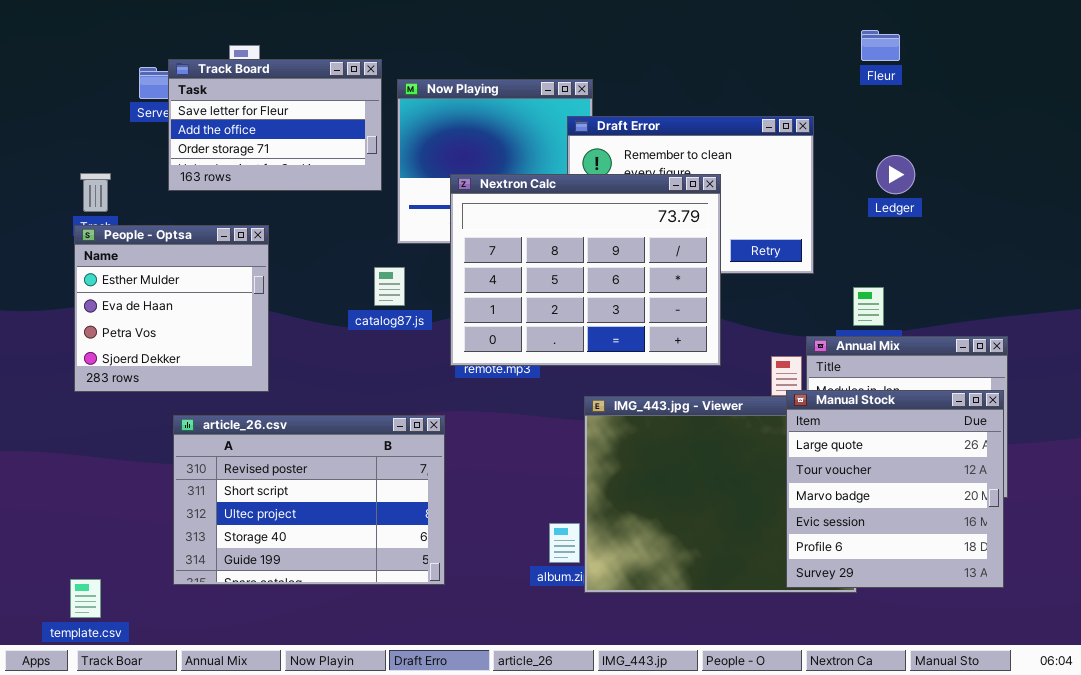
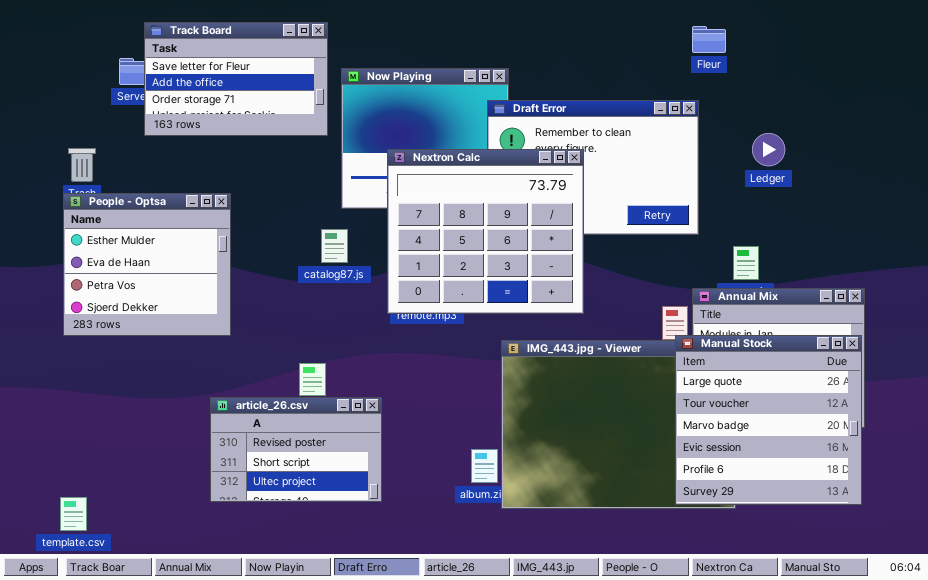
Fleur: [861,30,900,61] -> [692,26,726,53], moved
Track Board: [168,59,382,191] -> [144,22,328,136], moved
Nextron Calc: [450,174,721,366] -> [387,149,584,314], resized
article_26.csv: [173,415,445,585] -> [210,397,382,502], resized

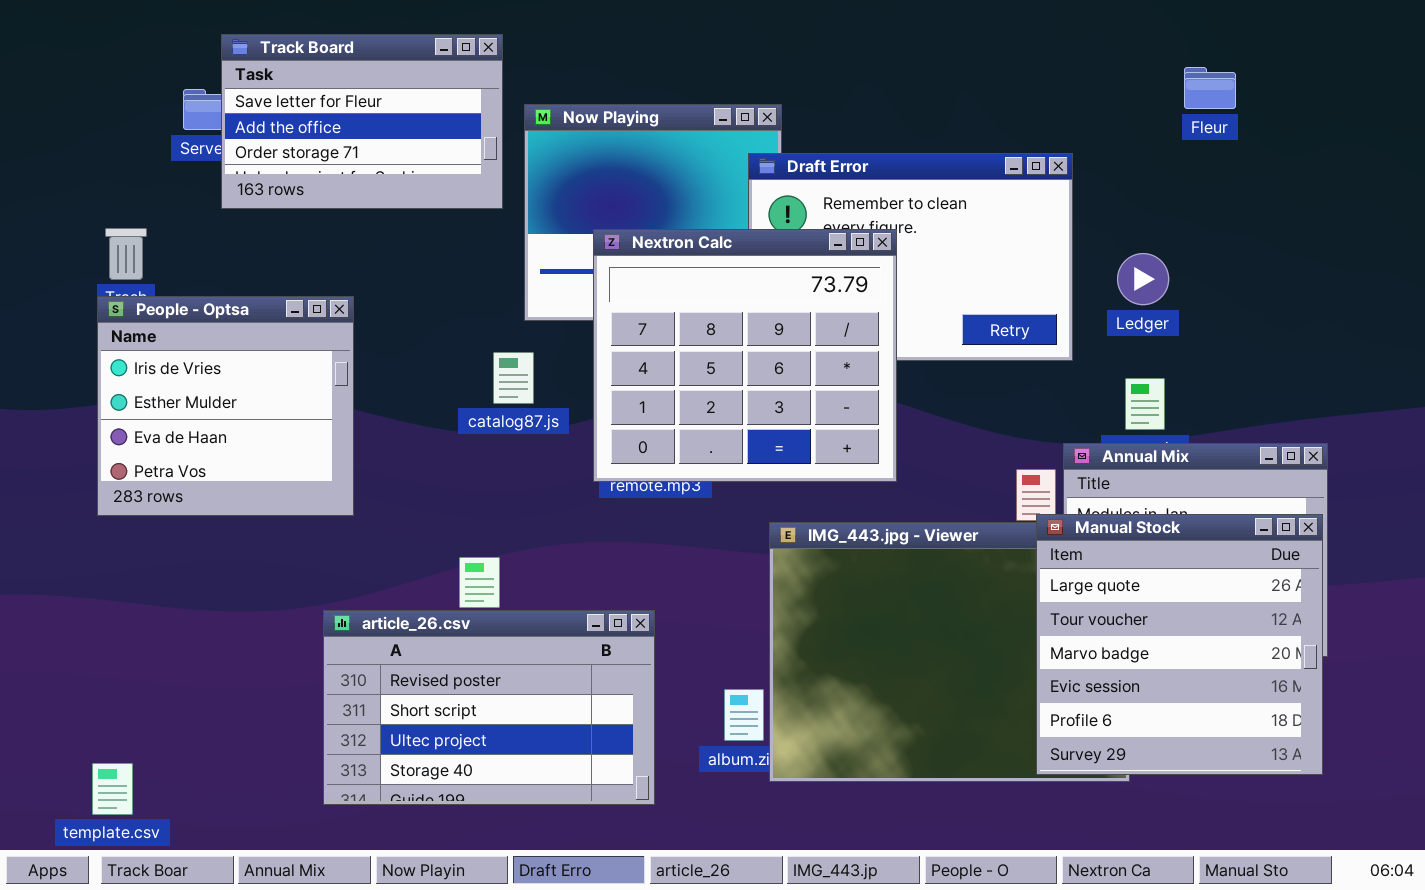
Fleur: [692,26,726,53] -> [1184,67,1236,109], moved
Ledger: [752,133,785,166] -> [1117,253,1169,305], moved
People - Optsa: [63,193,231,336] -> [97,296,354,516], scrolled up 1 row
article_26.csv: [210,397,382,502] -> [323,610,655,805], resized

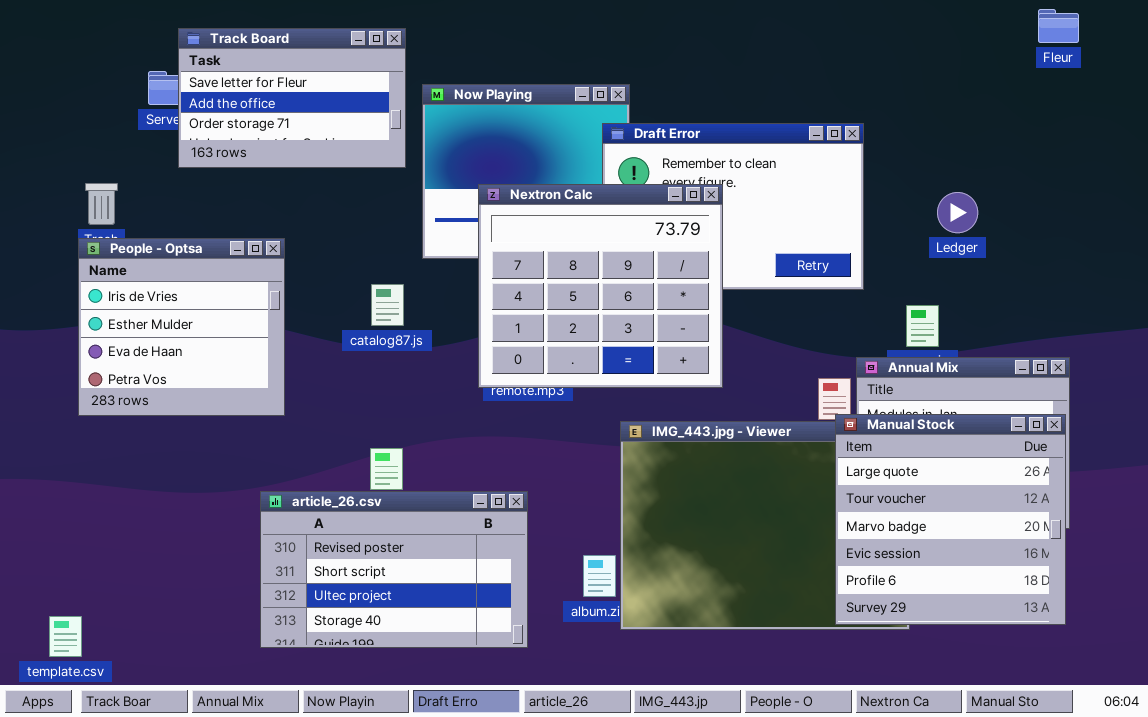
Fleur: [1184,67,1236,109] -> [1038,9,1079,43], moved
Ledger: [1117,253,1169,305] -> [937,192,978,233], moved
catalog87.js: [493,352,534,404] -> [371,284,404,326], moved
template.csv: [92,763,133,815] -> [49,616,82,657], moved

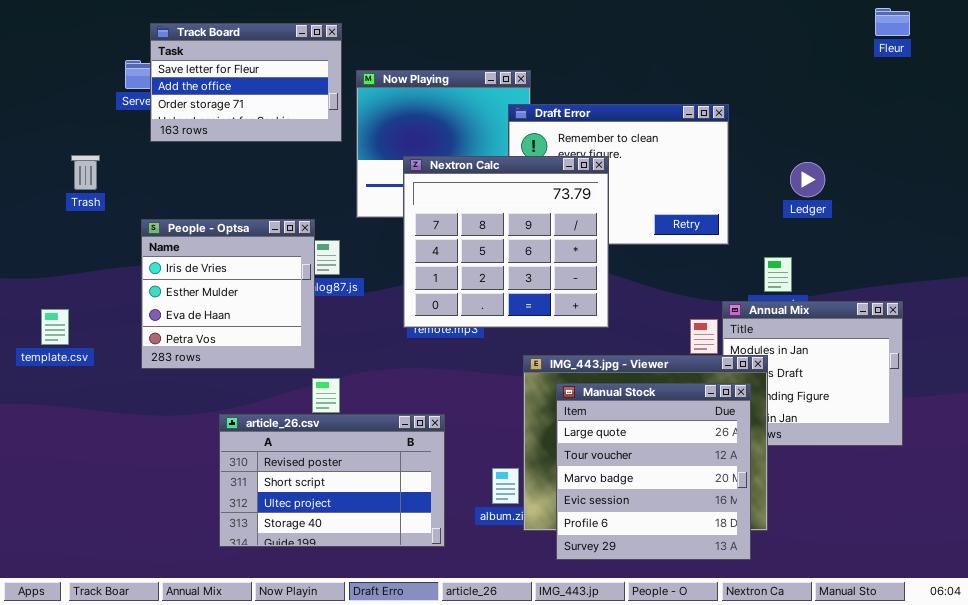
People - Optsa: [78,238,285,416] -> [141,219,315,369], moved
Manual Stock: [835,414,1066,625] -> [556,383,751,560], moved
template.csv: [49,616,82,657] -> [41,309,69,345], moved

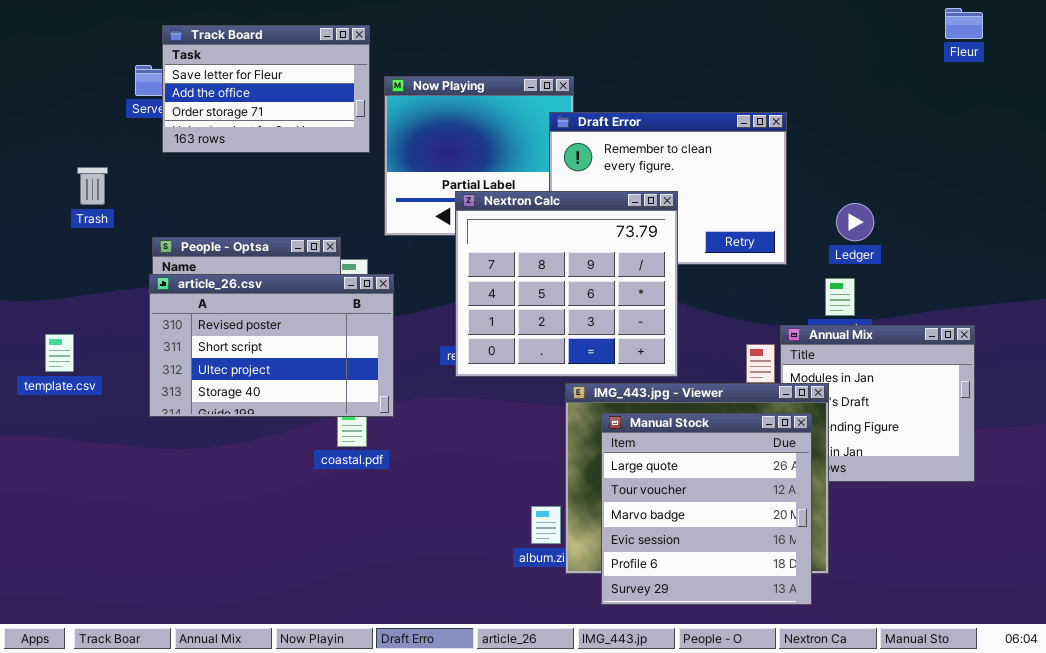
Nextron Calc: [403,156,609,328] -> [455,191,678,377], moved
Ledger: [790,162,825,197] -> [836,203,874,241], moved
article_26.csv: [219,414,445,547] -> [149,274,394,417], moved

